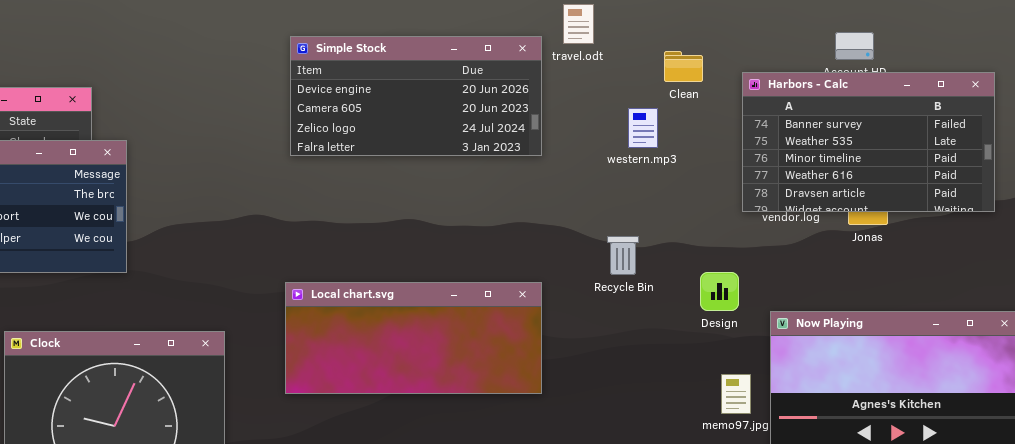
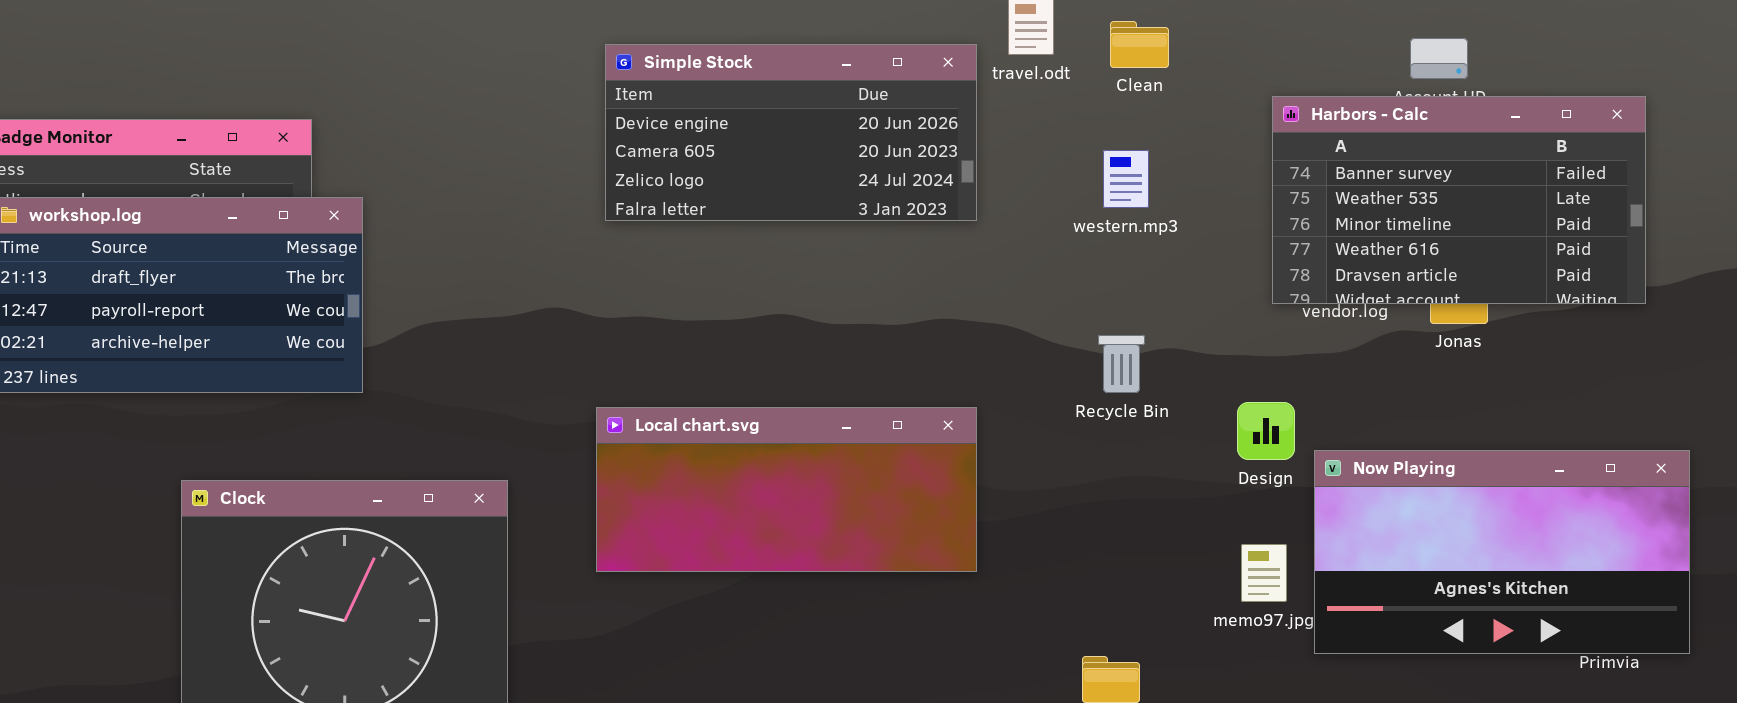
Clean: [664,51,703,82] -> [1110,21,1169,68], moved
Recycle Bin: [607,236,639,275] -> [1098,335,1145,393], moved
Design: [700,272,739,311] -> [1237,402,1295,460], moved

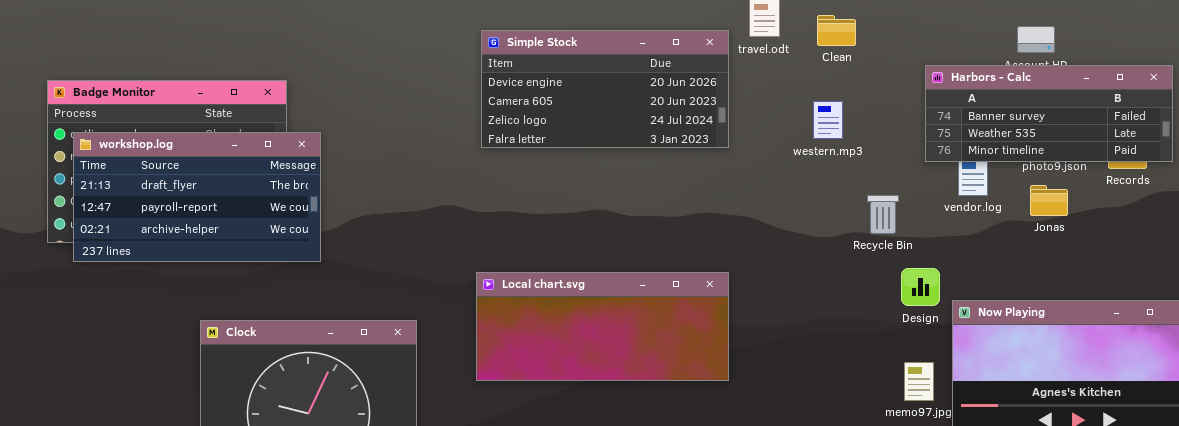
Harbors - Calc: [1272,96,1646,304] -> [925,65,1173,162], resized
Recycle Bin: [1098,335,1145,393] -> [867,195,899,234], moved

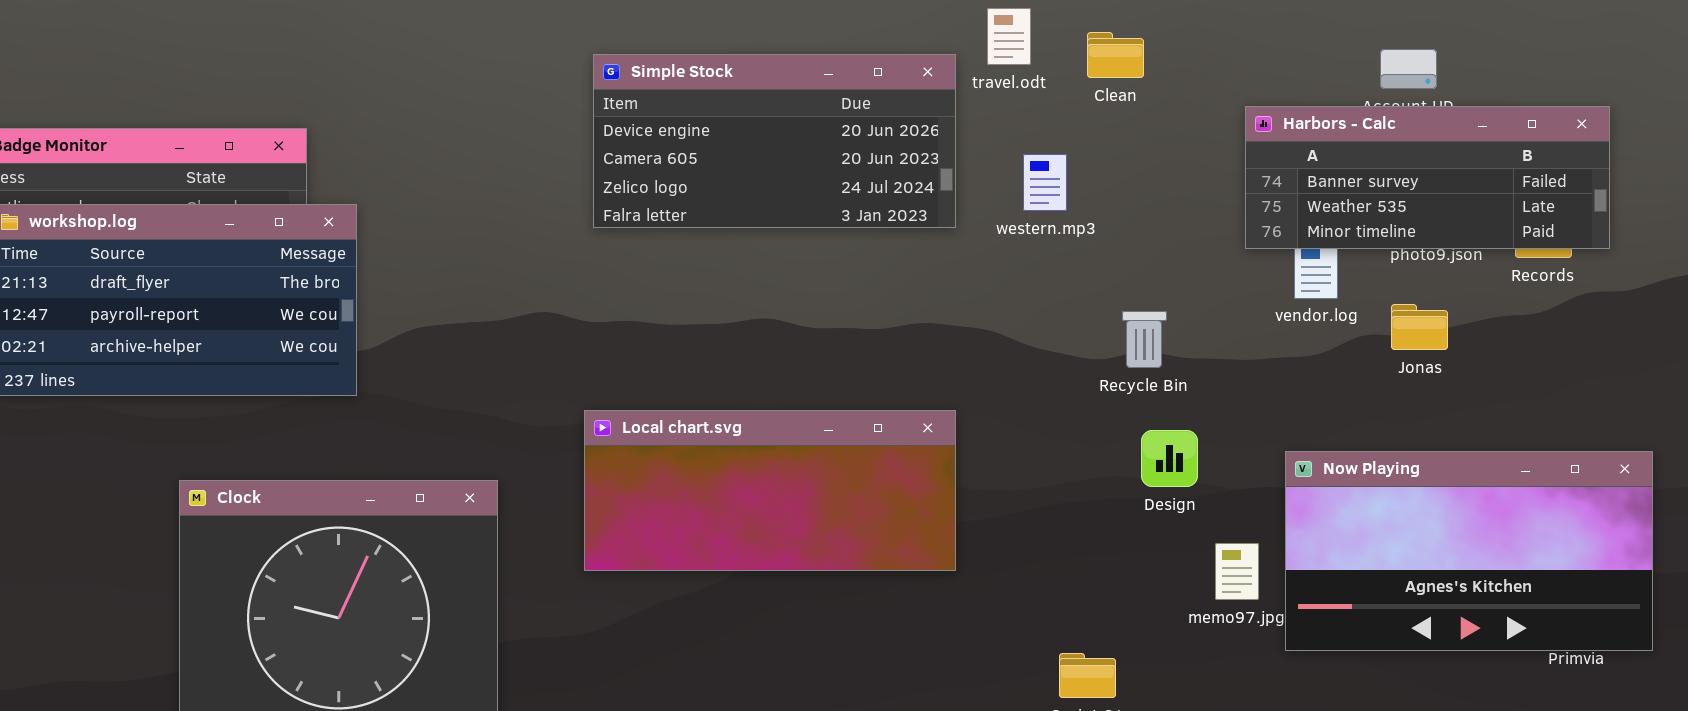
western.mp3: [813,101,843,139] -> [1023,154,1067,211], moved
Jonas: [1030,185,1068,216] -> [1391,304,1448,350], moved
Recycle Bin: [867,195,899,234] -> [1122,311,1167,368], moved
Design: [901,268,940,306] -> [1141,430,1198,487], moved

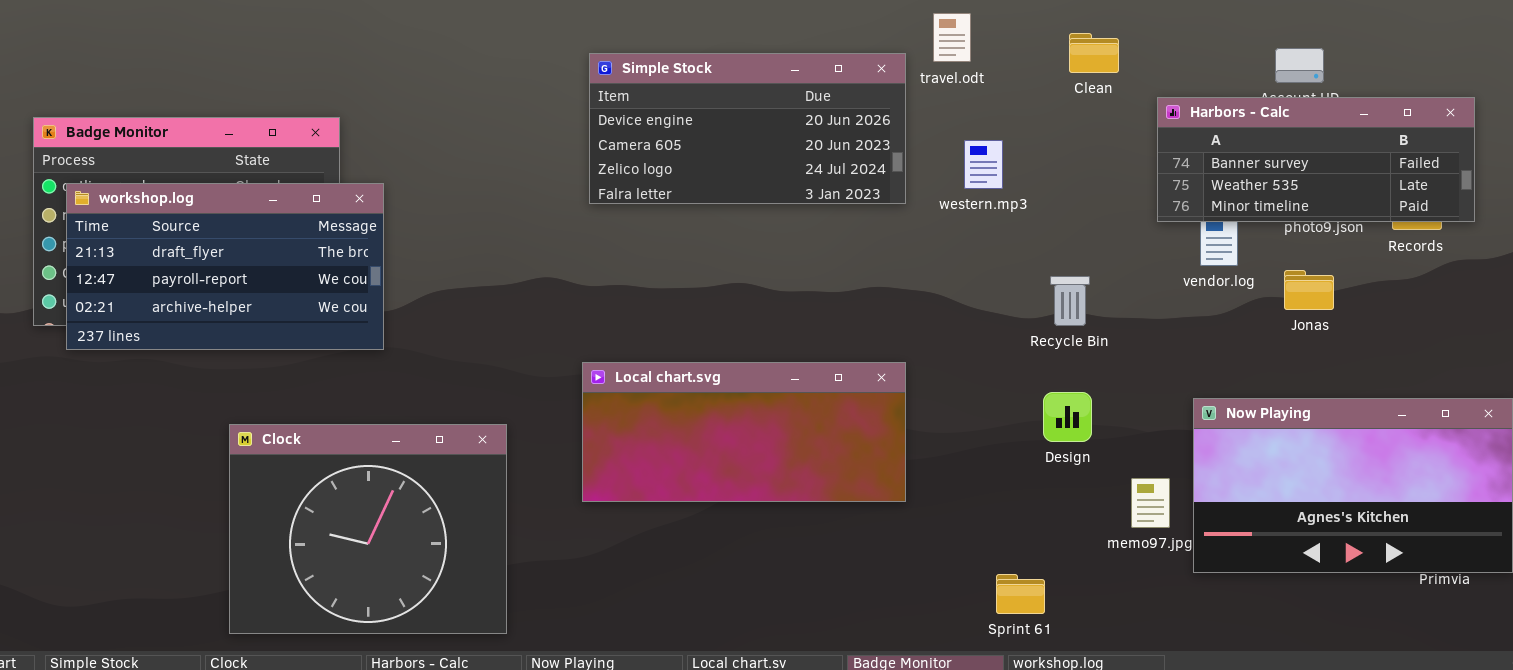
Clean: [1087,32,1144,78] -> [1069,33,1119,73], moved
Design: [1141,430,1198,487] -> [1043,392,1092,442], moved

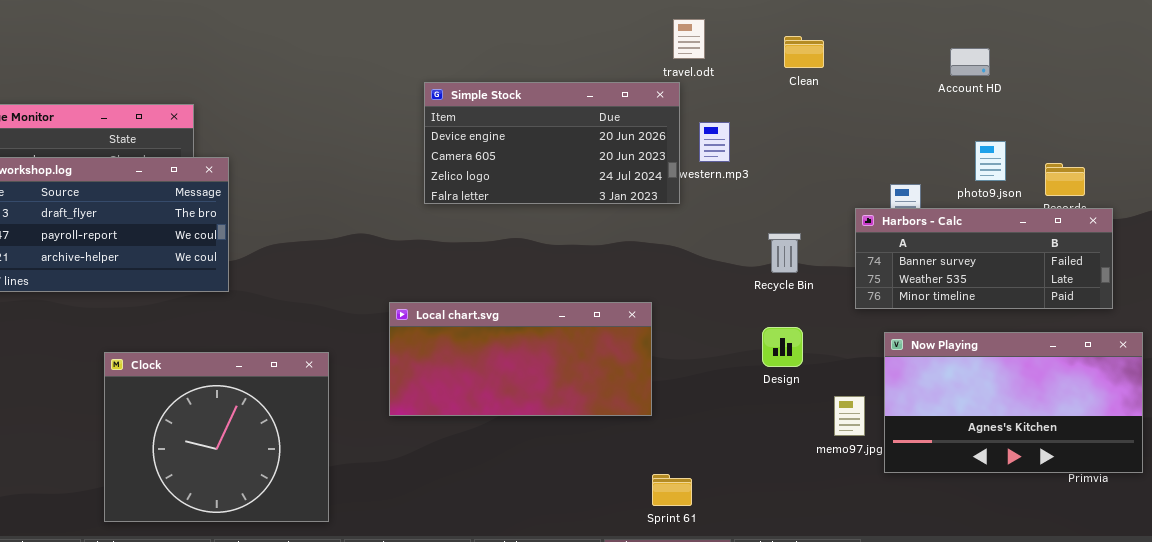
Simple Stock: [589,53,906,204] -> [424,82,680,204], moved
Harbors - Calc: [1157,97,1475,222] -> [855,208,1113,309], moved
Sprint 61: [996,574,1045,614] -> [652,474,692,506], moved

